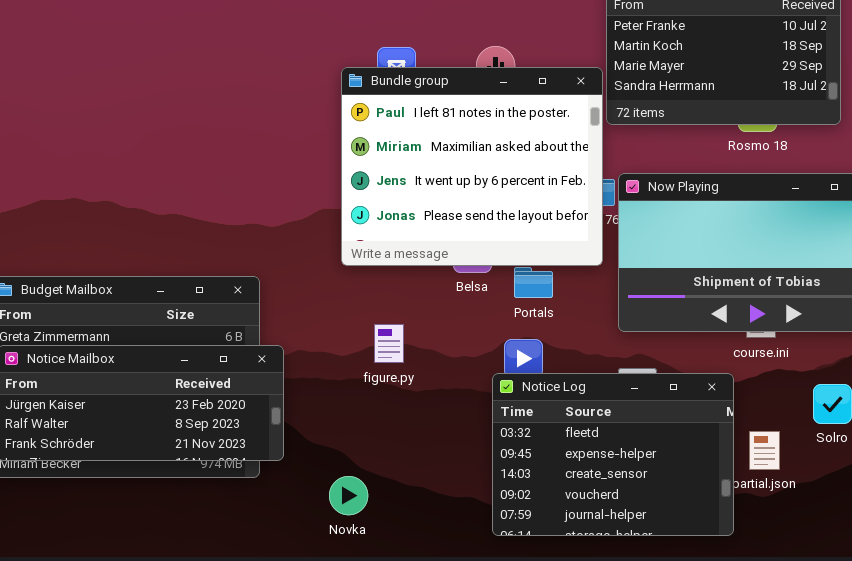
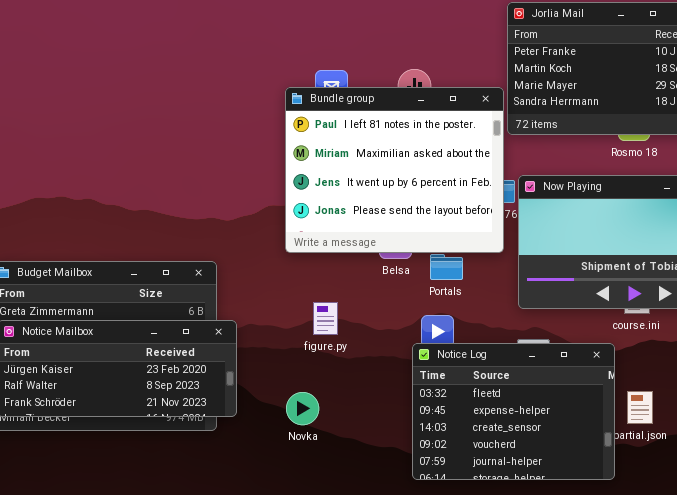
Novka: [329,476,368,515] -> [286,392,319,425], moved

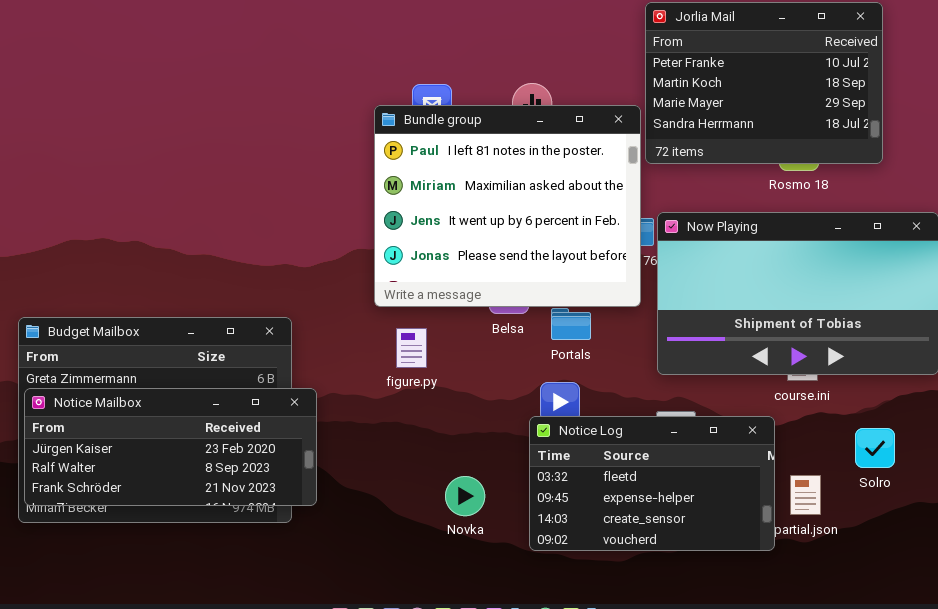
figure.py: [313,302,338,335] -> [396,328,427,368], moved
Notice Log: [412,343,615,480] -> [529,416,775,551], resized
Novka: [286,392,319,425] -> [445,476,485,516], moved

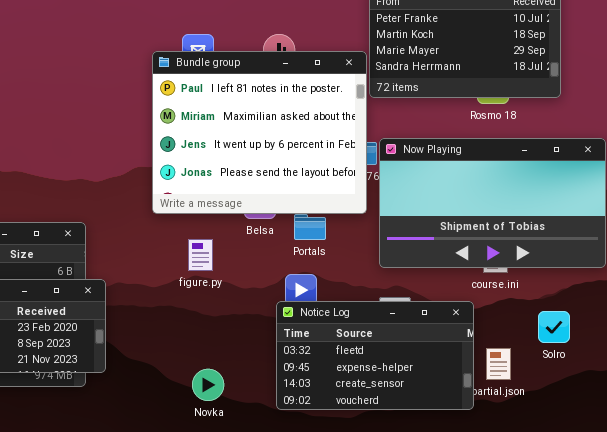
figure.py: [396,328,427,368] -> [188,239,213,271], moved
Novka: [445,476,485,516] -> [192,369,224,401], moved

